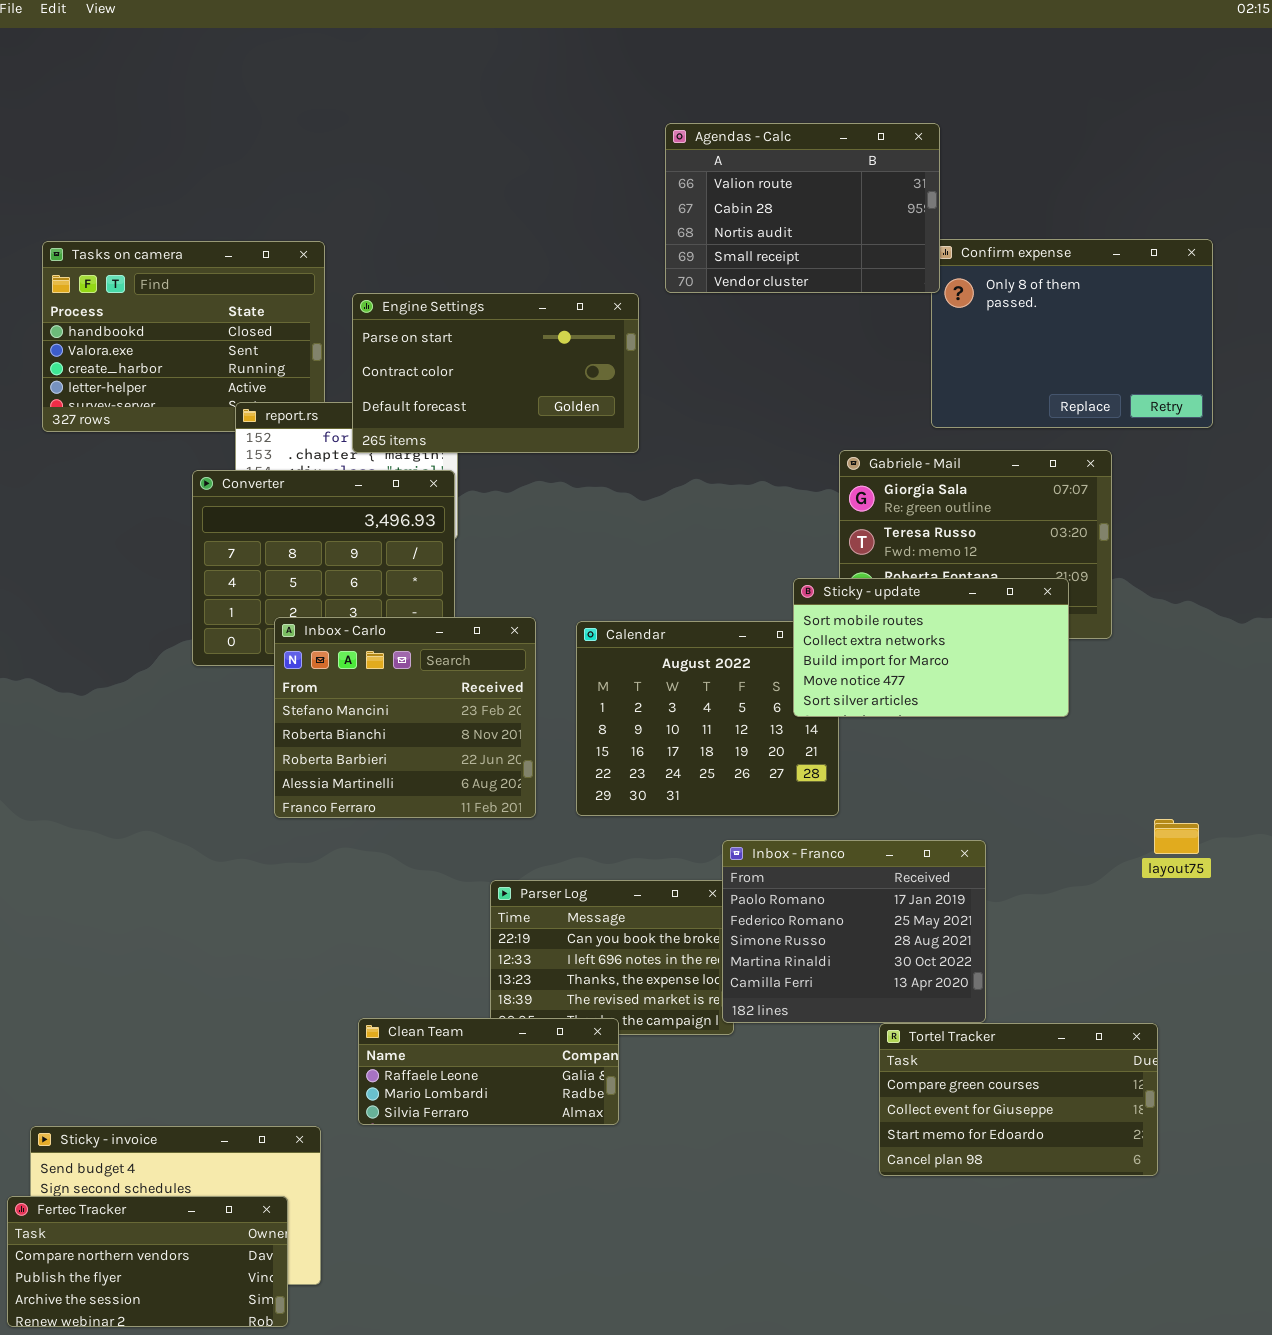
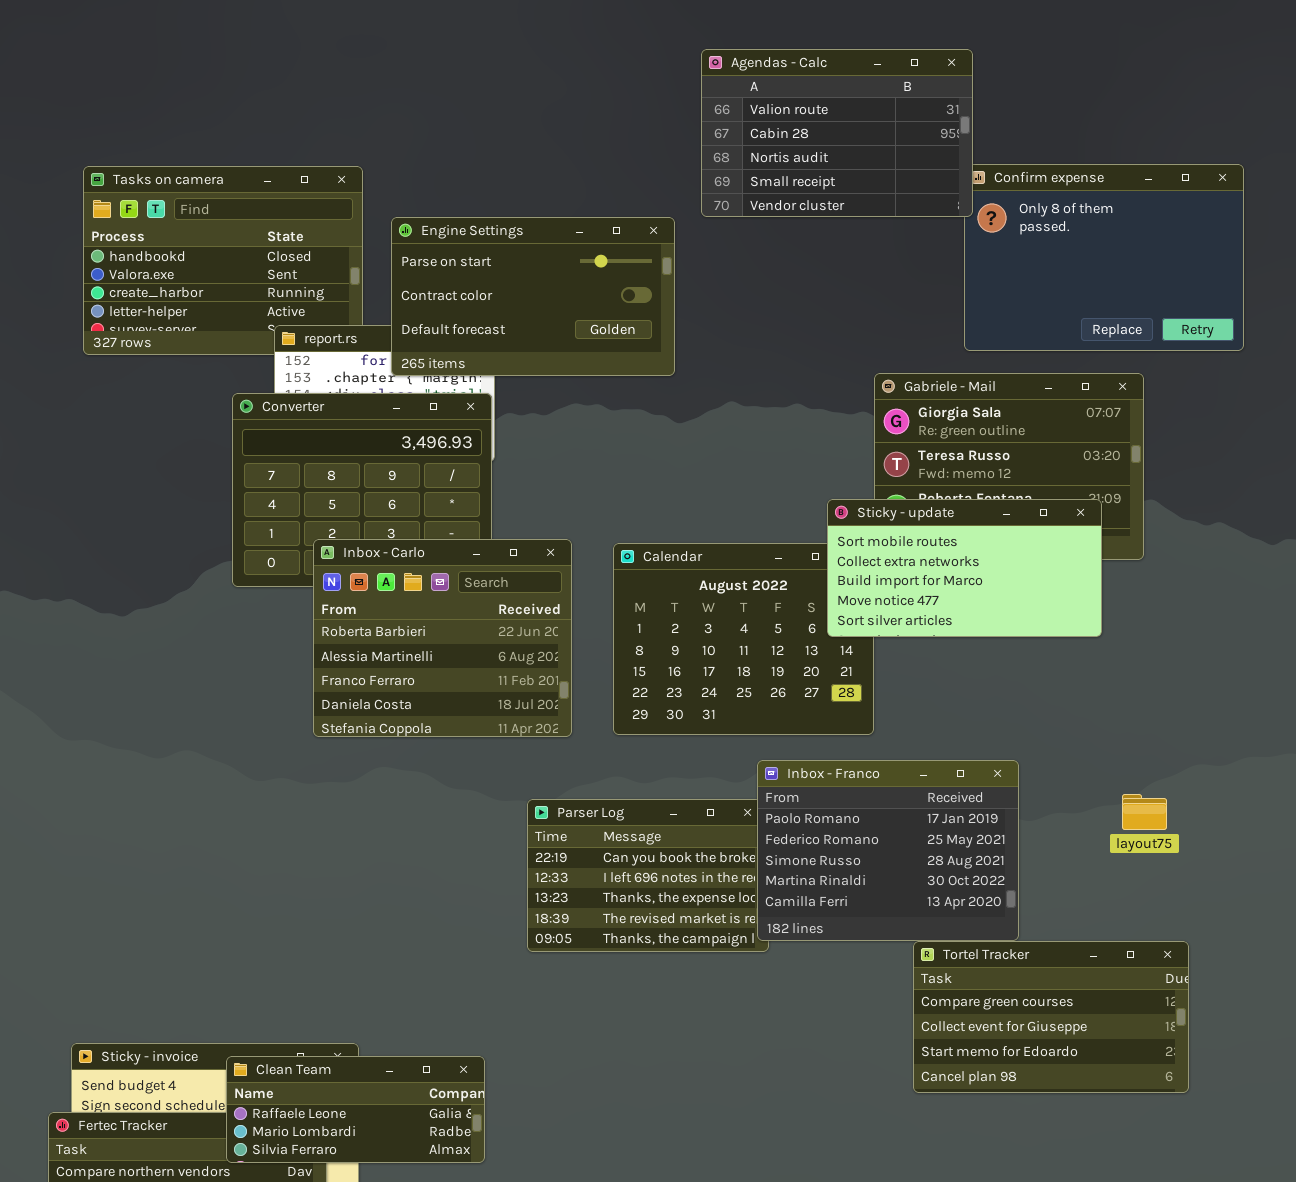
Inbox - Carlo: [274,617,536,818] -> [313,539,572,737], scrolled down 2 rows
layout75: [1154,819,1199,854] -> [1122,794,1167,830], moved
Clean Team: [358,1018,619,1125] -> [226,1056,485,1163], moved

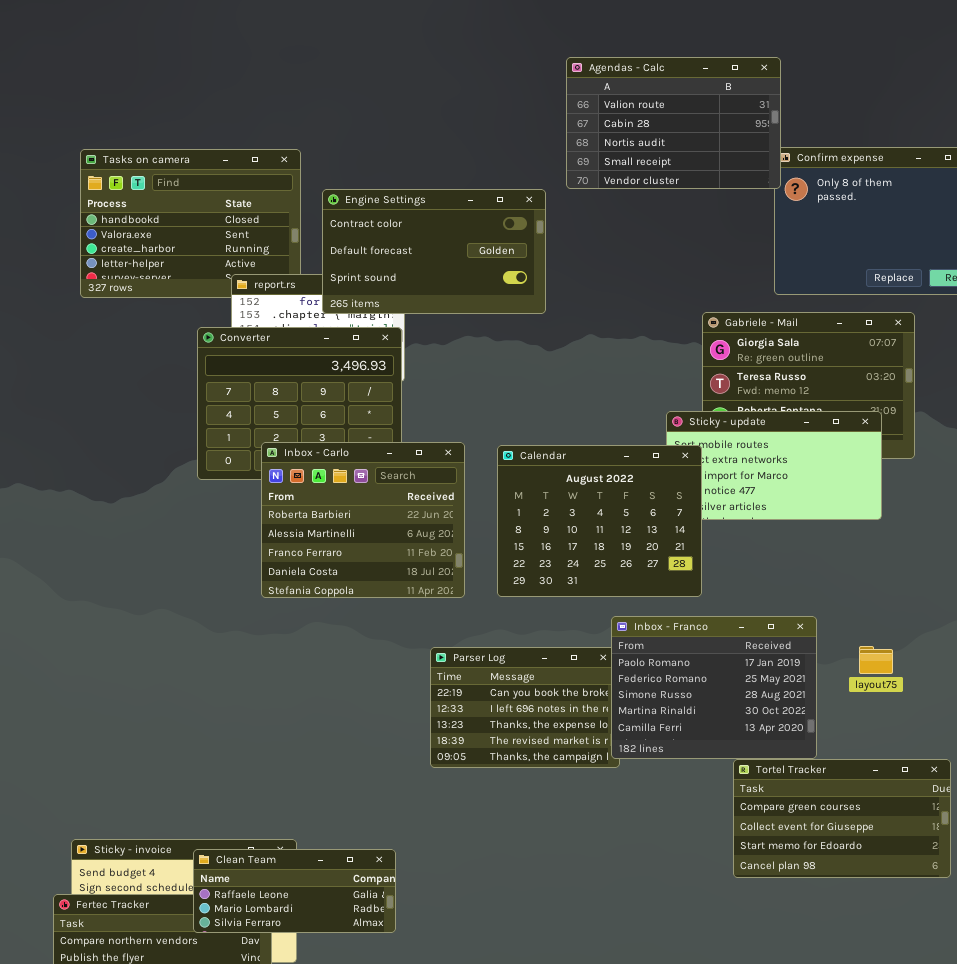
Engine Settings: [391,217,675,376] -> [322,189,546,314], scrolled down 1 row
Calendar: [613,543,874,735] -> [497,445,702,597], raised
layout75: [1122,794,1167,830] -> [859,646,893,674], moved

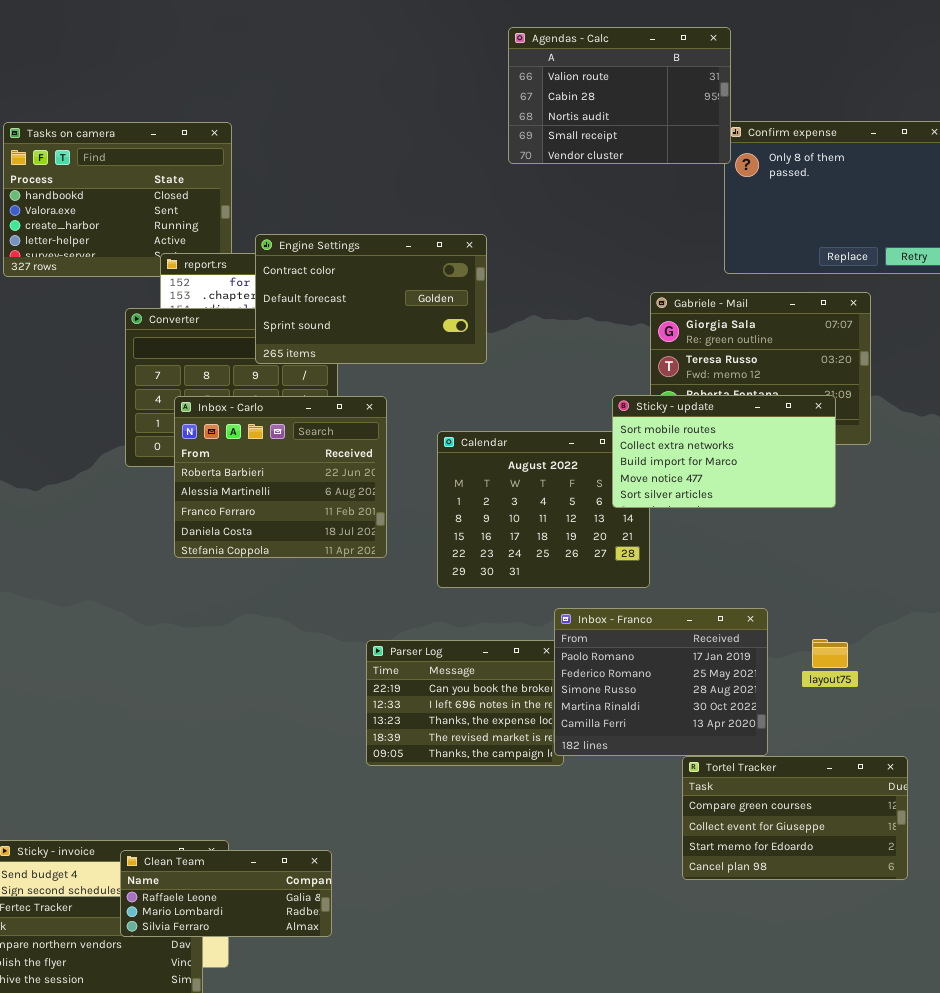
Engine Settings: [322,189,546,314] -> [255,234,487,364], moved
Sticky - update: [666,411,882,520] -> [612,395,836,508], raised
Inbox - Carlo: [261,442,465,598] -> [174,396,387,558], moved

